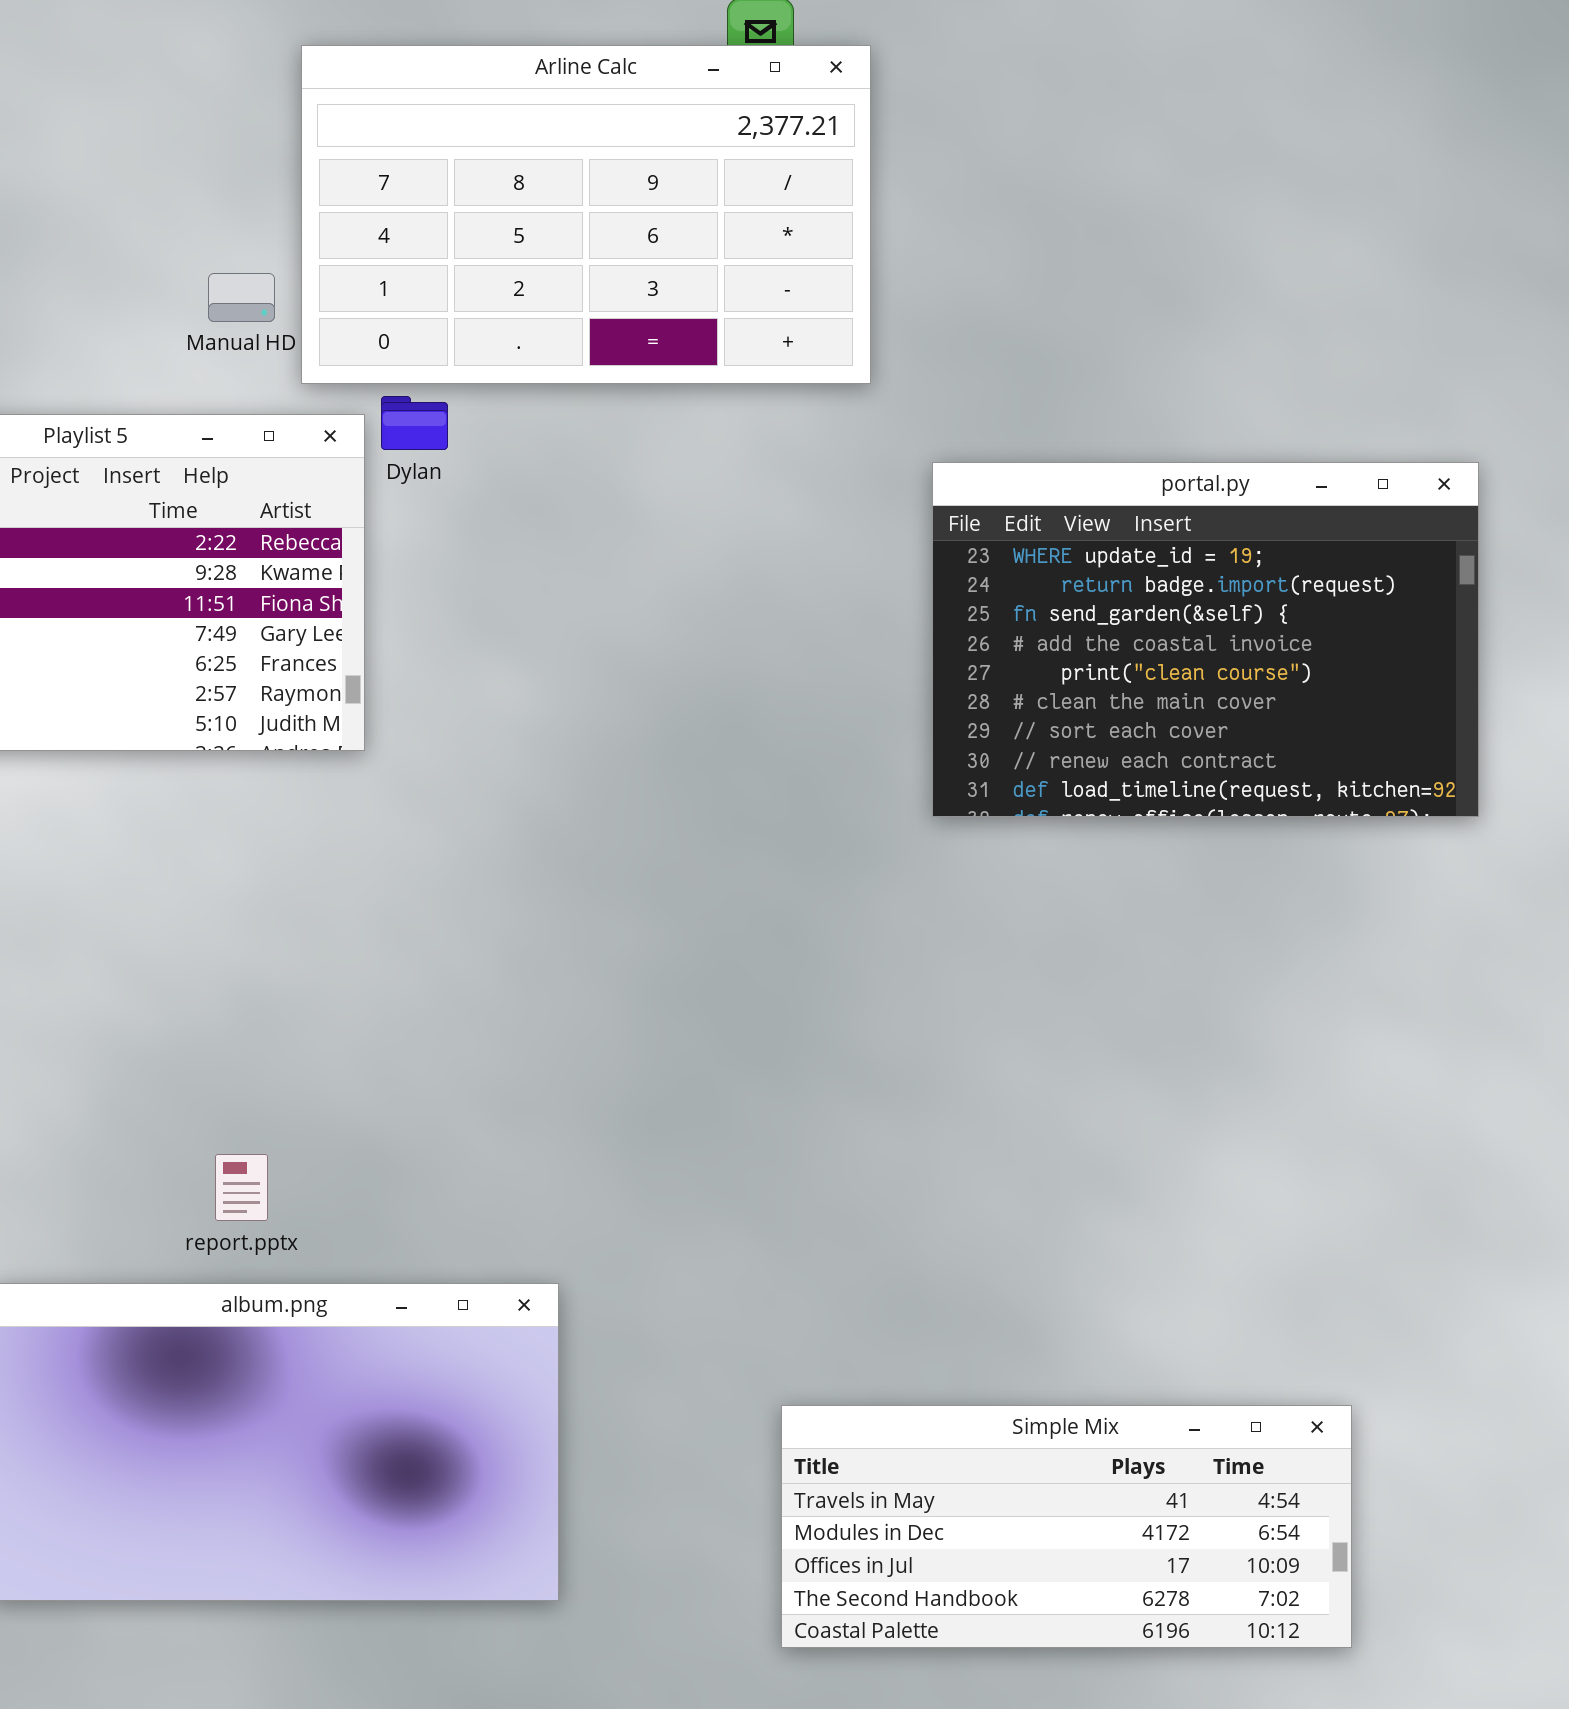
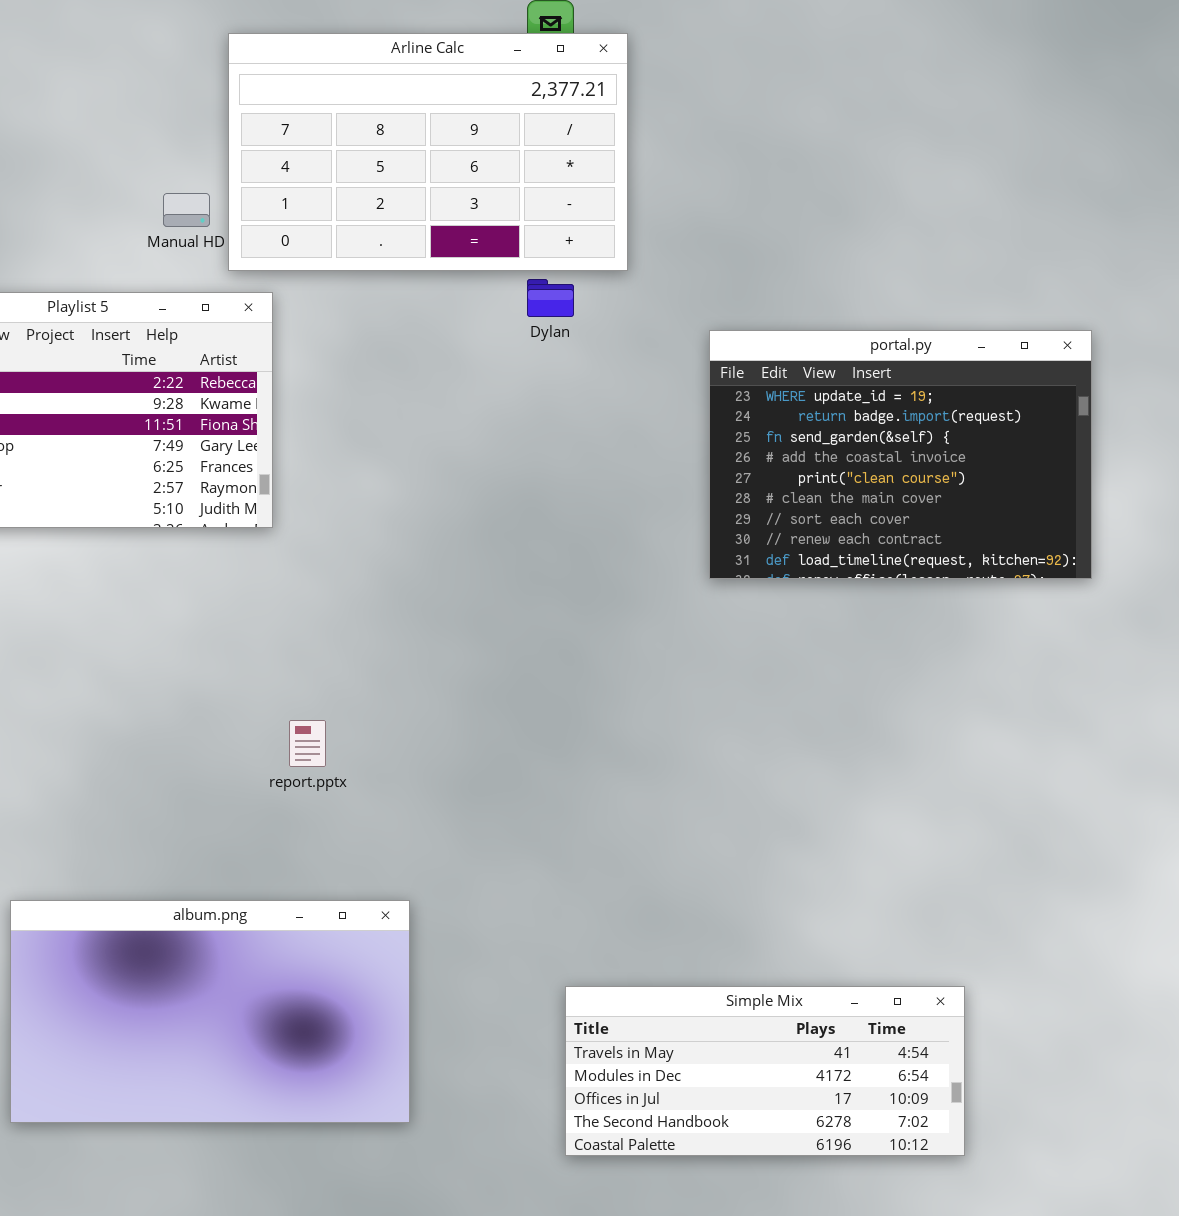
Dylan: [381,396,448,450] -> [527,279,574,317], moved
portal.py: [932,462,1479,817] -> [709,330,1092,579], moved
report.pptx: [215,1154,268,1221] -> [289,720,326,767], moved

